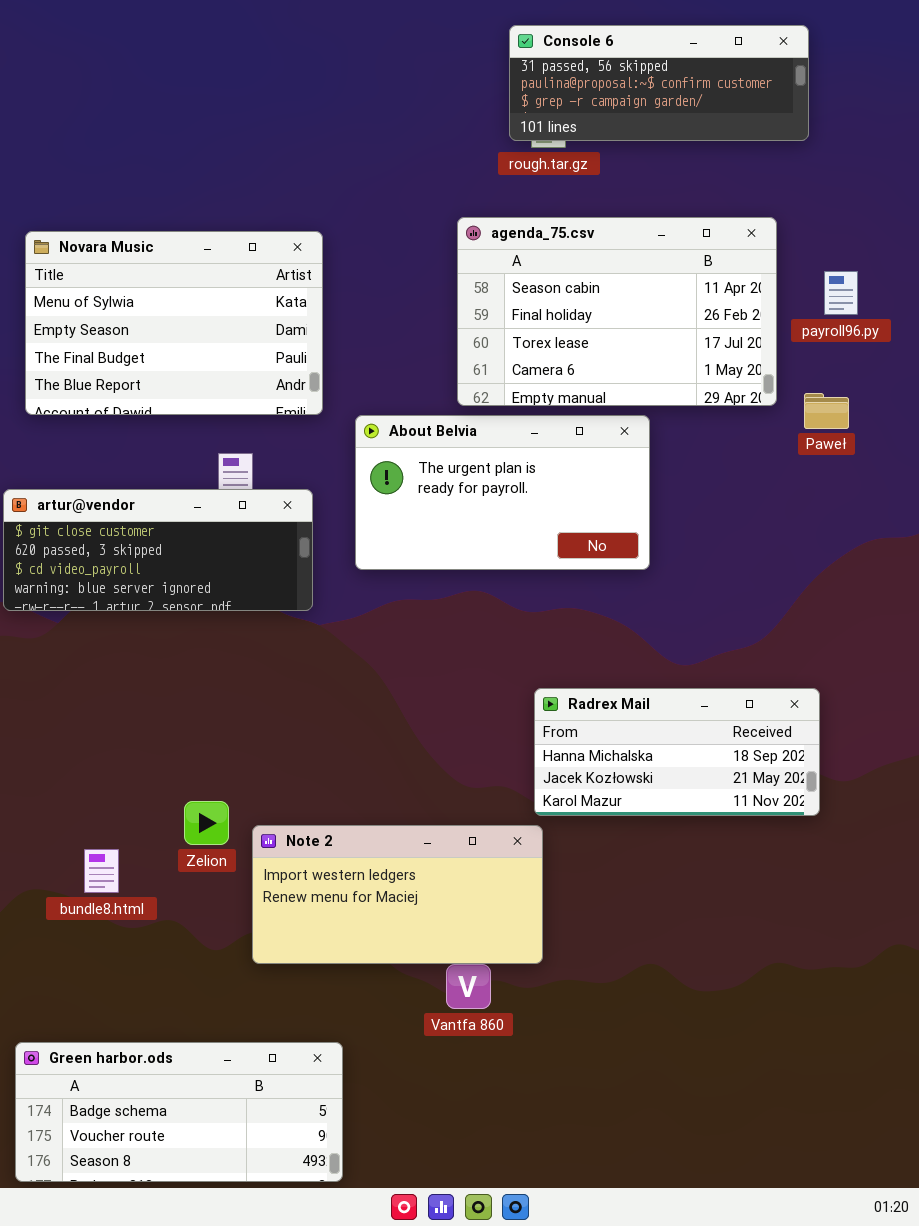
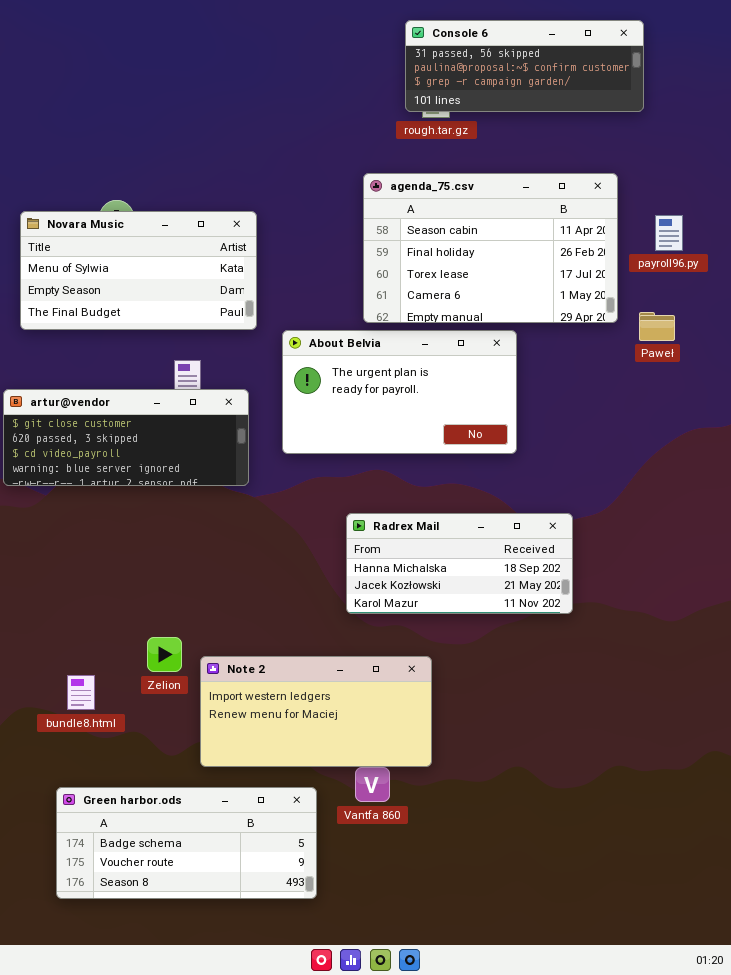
Novara Music: [25,231,323,415] -> [20,211,257,330], resized
Radrex Mail: [534,688,820,816] -> [346,513,573,614], moved
Green harbor.ods: [15,1042,343,1182] -> [56,787,317,899], moved

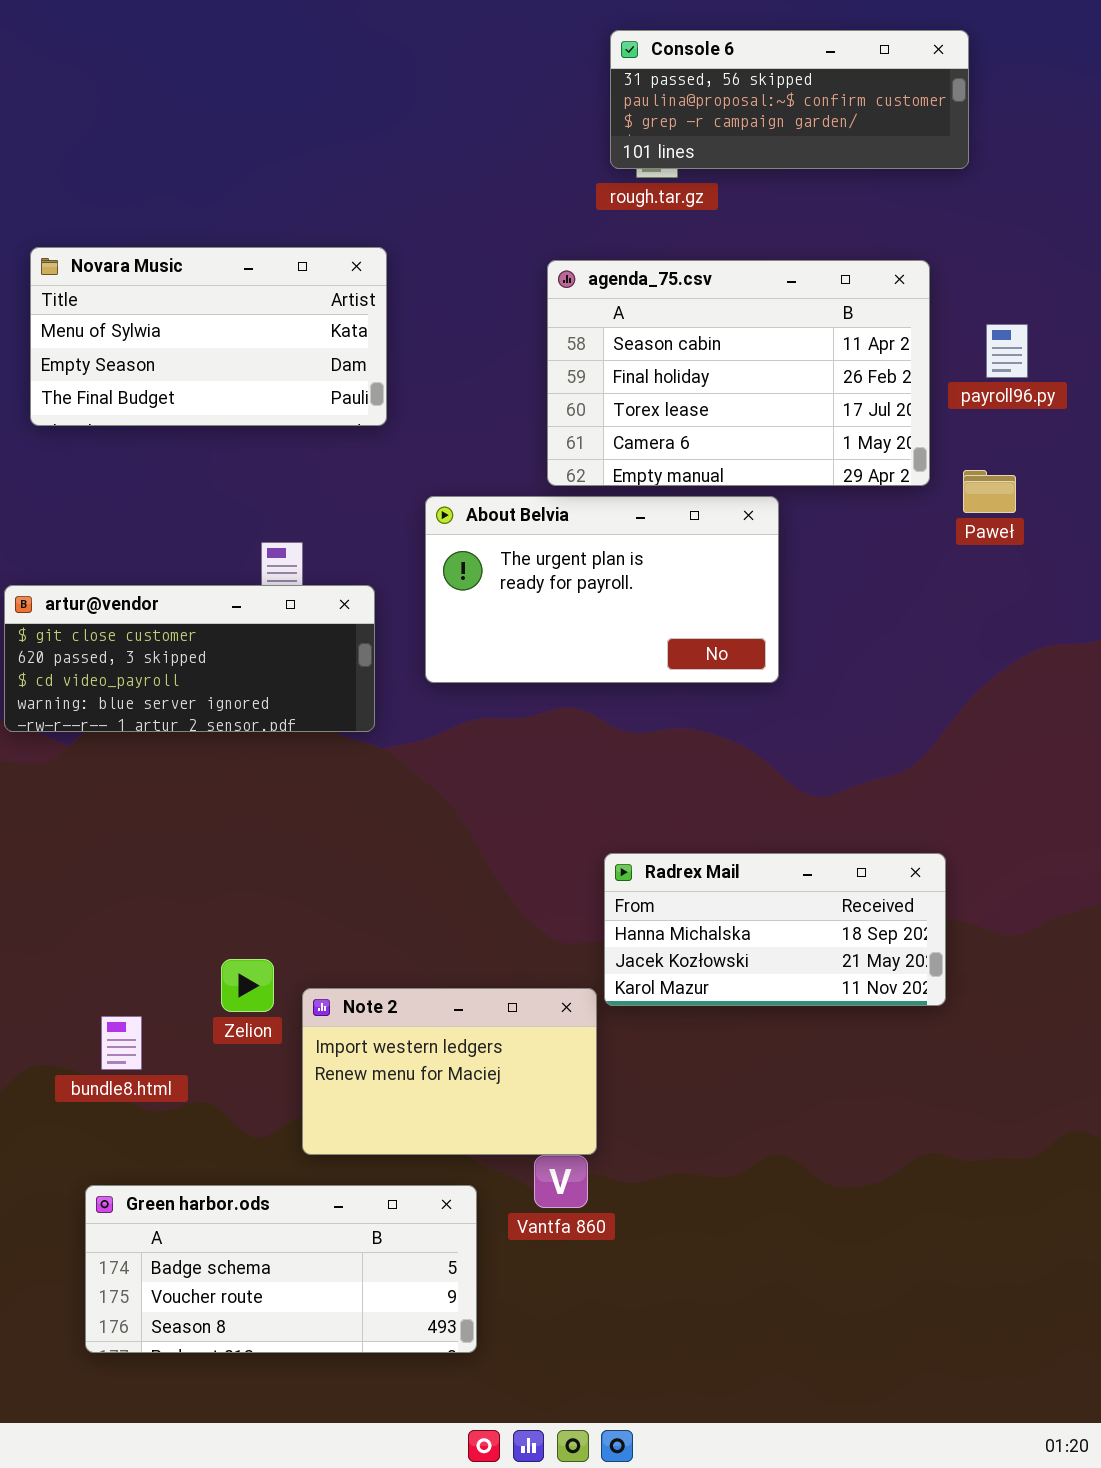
Novara Music: [20,211,257,330] -> [30,247,387,426], moved
Radrex Mail: [346,513,573,614] -> [604,853,946,1006], moved
Note 2: [200,656,432,767] -> [302,988,597,1155], resized

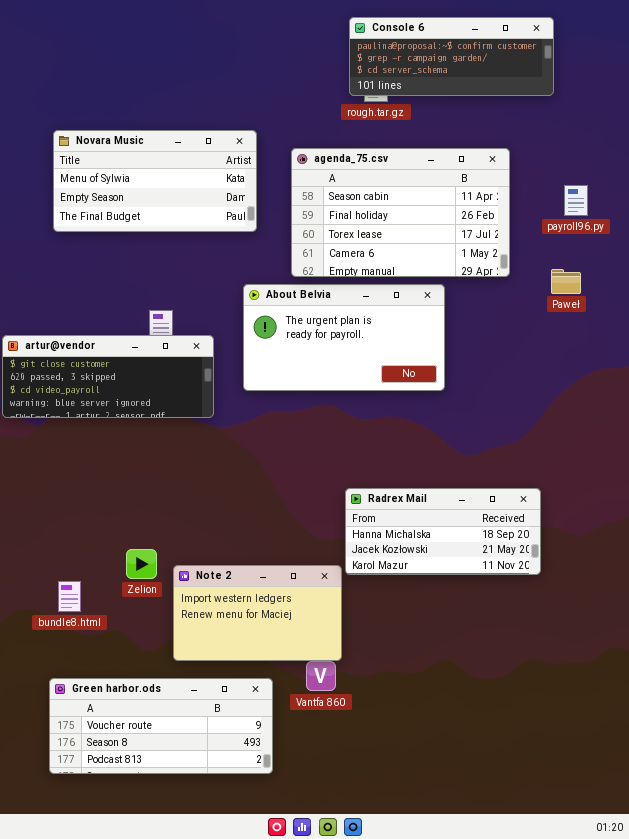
Console 6: [610,30,969,169] -> [349,17,554,96], scrolled down 1 row
Novara Music: [30,247,387,426] -> [53,130,257,232], moved
agenda_75.csv: [547,260,930,486] -> [291,148,510,277], moved
Green harbor.ods: [85,1185,477,1353] -> [49,678,273,774], scrolled down 1 row

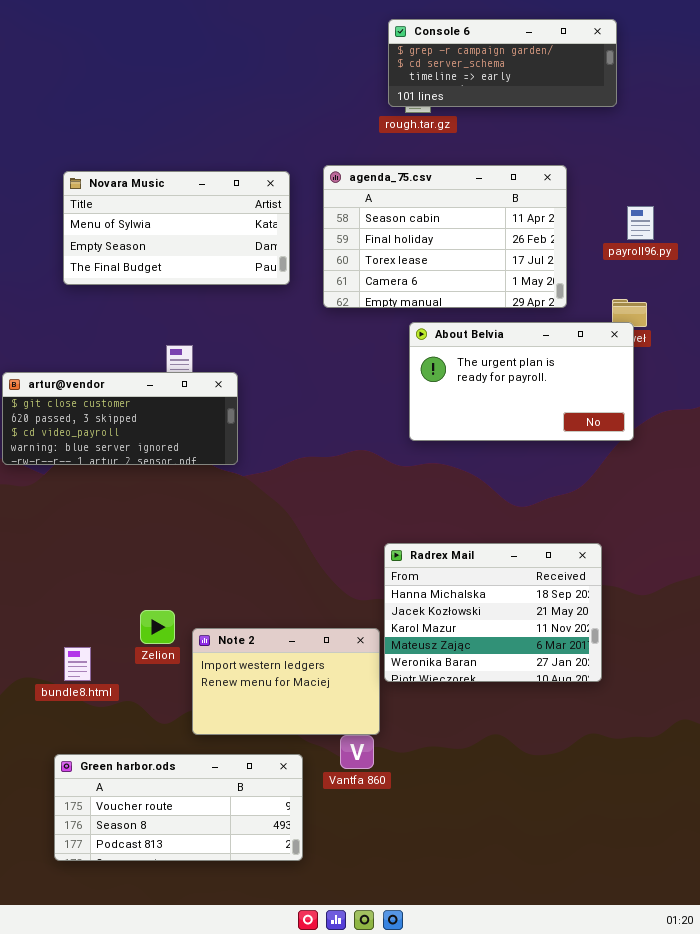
Console 6: [349,17,554,96] -> [388,19,617,107], scrolled down 1 row
Novara Music: [53,130,257,232] -> [63,171,290,285], moved
About Belvia: [243,284,445,391] -> [409,322,634,441], moved
Radrex Mail: [345,488,541,575] -> [384,543,602,682], resized

